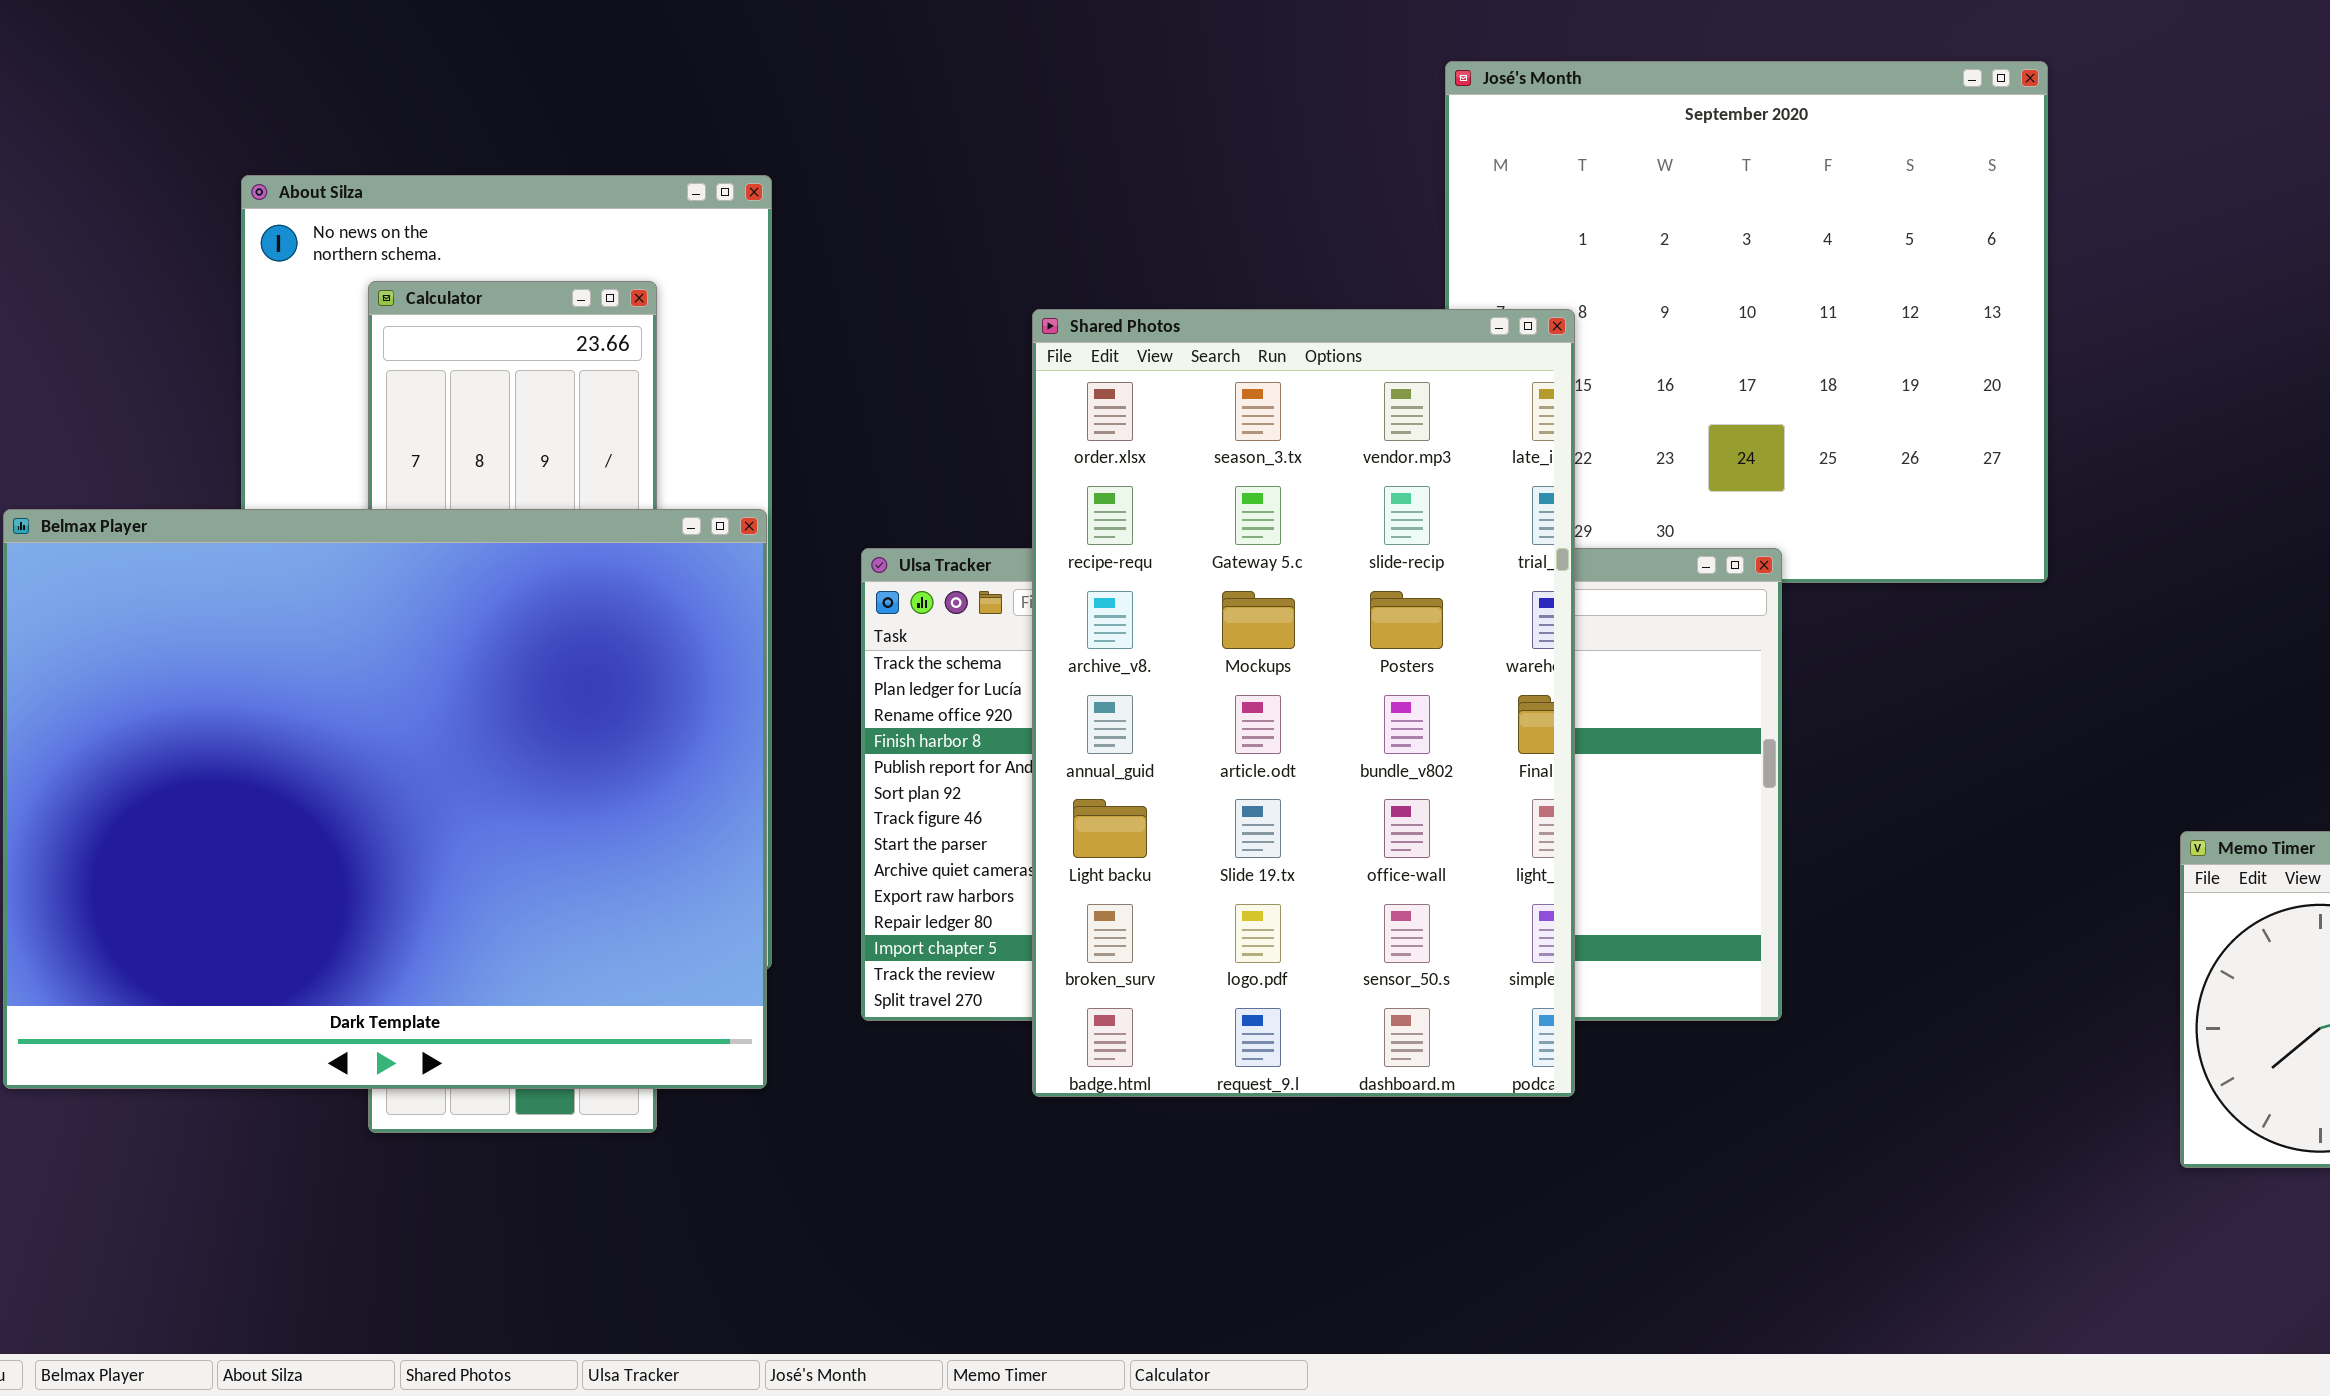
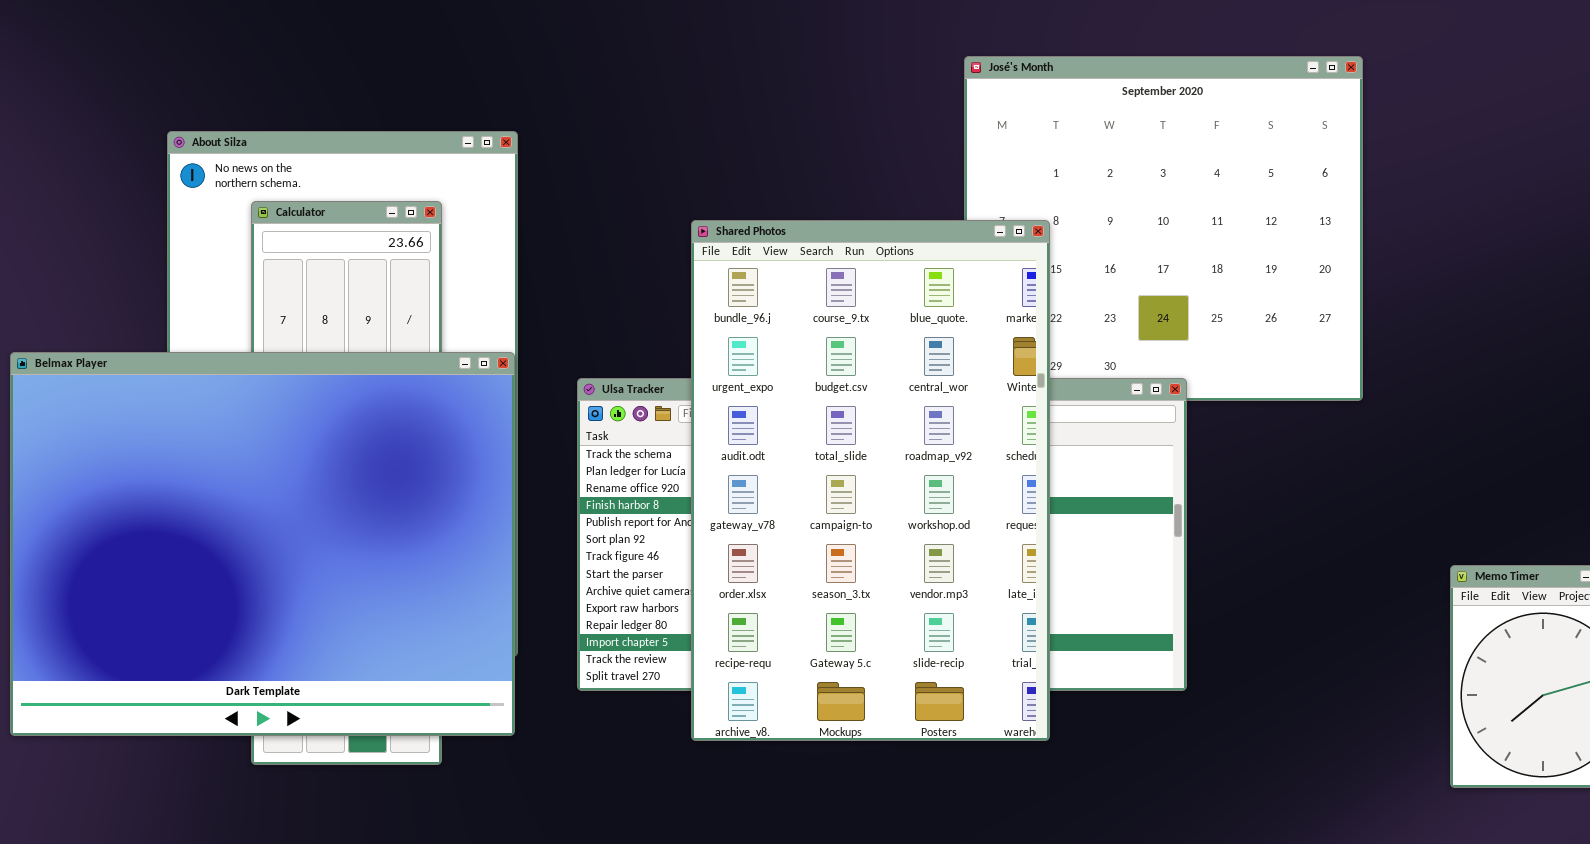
Shared Photos: [1032,309,1575,1097] -> [691,220,1050,741], scrolled up 4 rows

